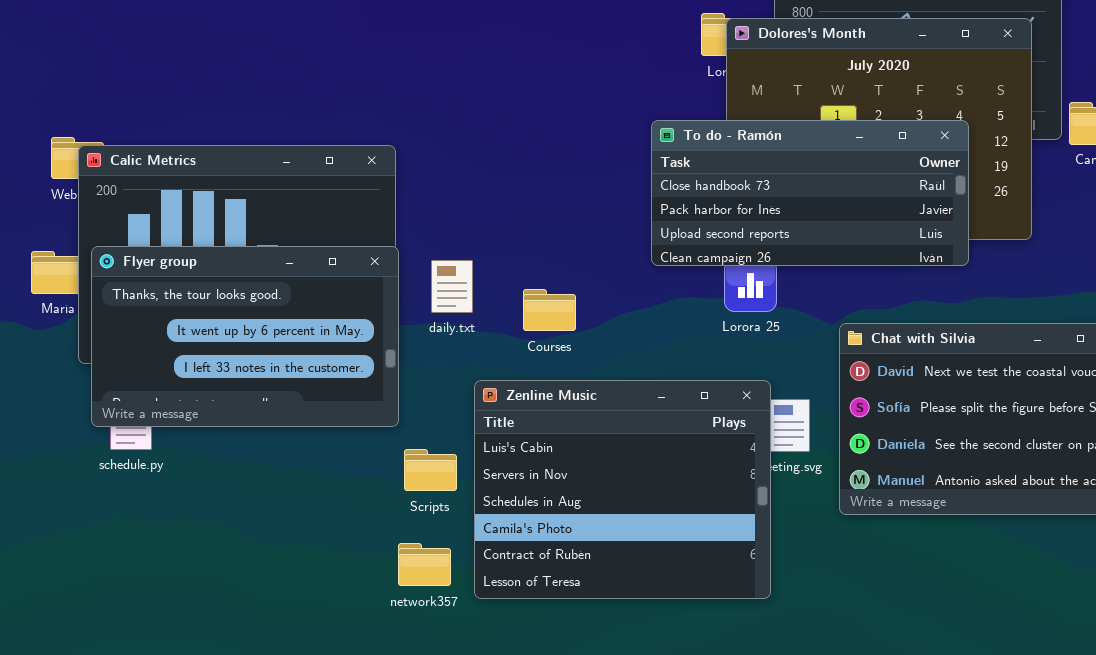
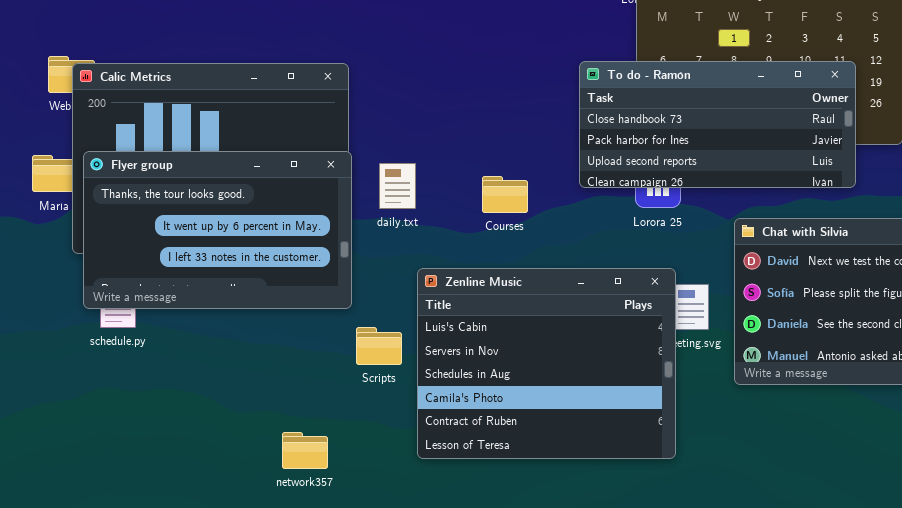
To do - Ramón: [651,120,969,266] -> [579,61,856,188], moved
Courses: [523,289,576,331] -> [482,176,528,213], moved
network357: [398,543,451,586] -> [282,432,328,469], moved

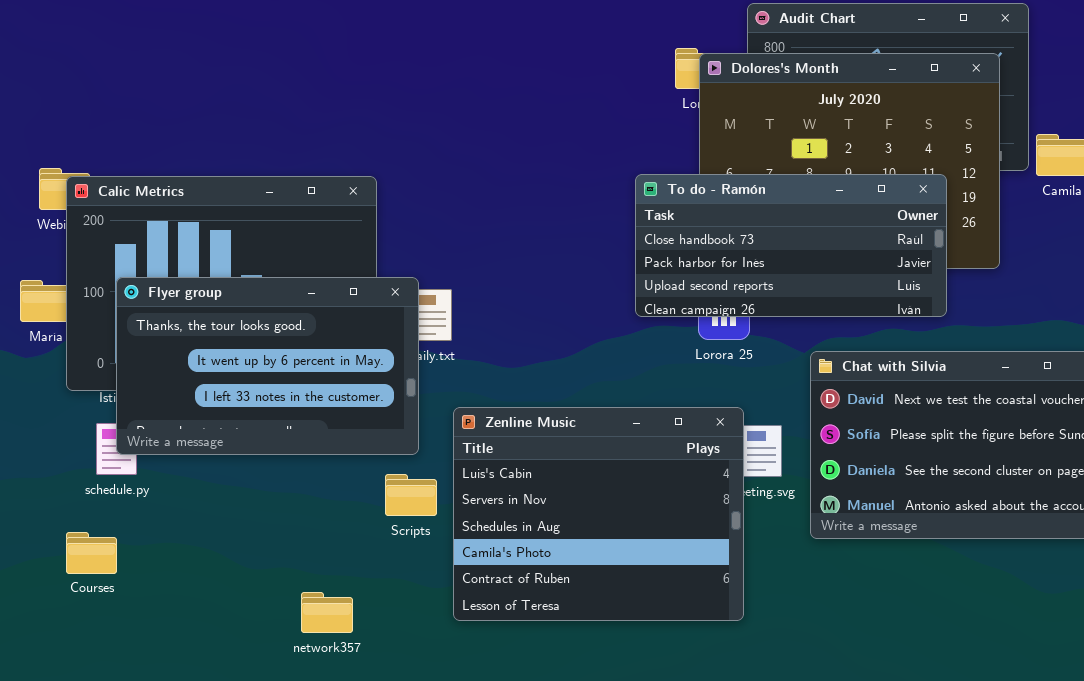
Flyer group: [83,151,352,309] -> [116,277,419,455], moved
Courses: [482,176,528,213] -> [66,532,117,574], moved

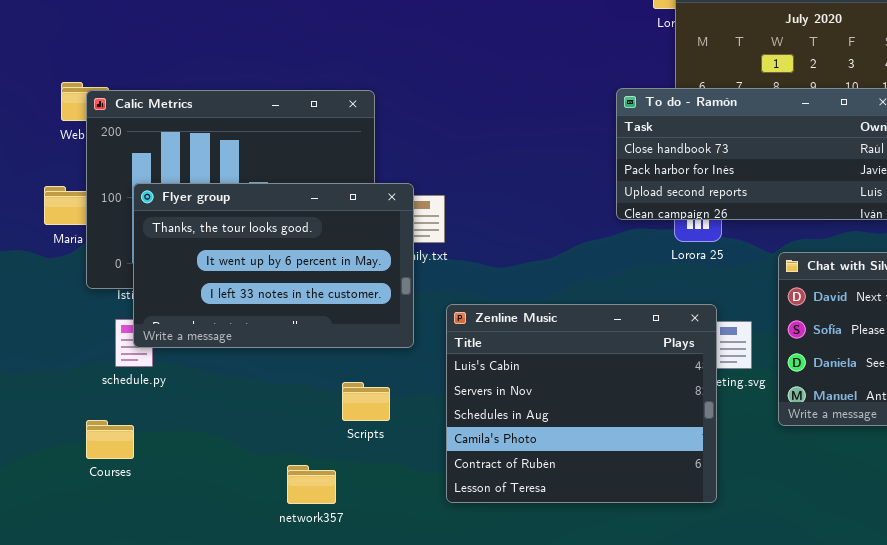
Scripts: [385,474,437,516] -> [342,382,390,421], moved
network357: [301,592,353,633] -> [287,465,336,504], moved

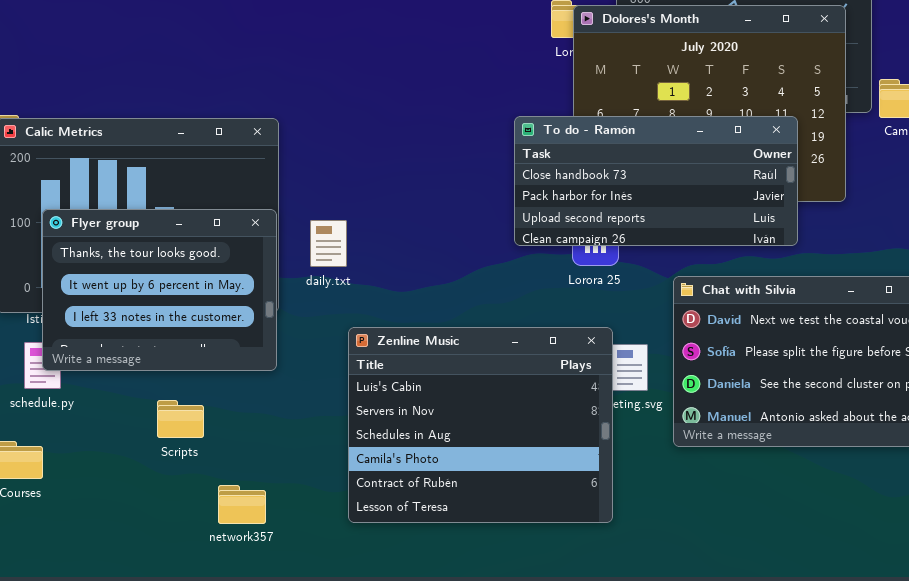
Flyer group: [133,183,414,348] -> [42,209,277,371], resized
Scripts: [342,382,390,421] -> [157,400,204,438], moved
network357: [287,465,336,504] -> [218,485,266,524], moved

